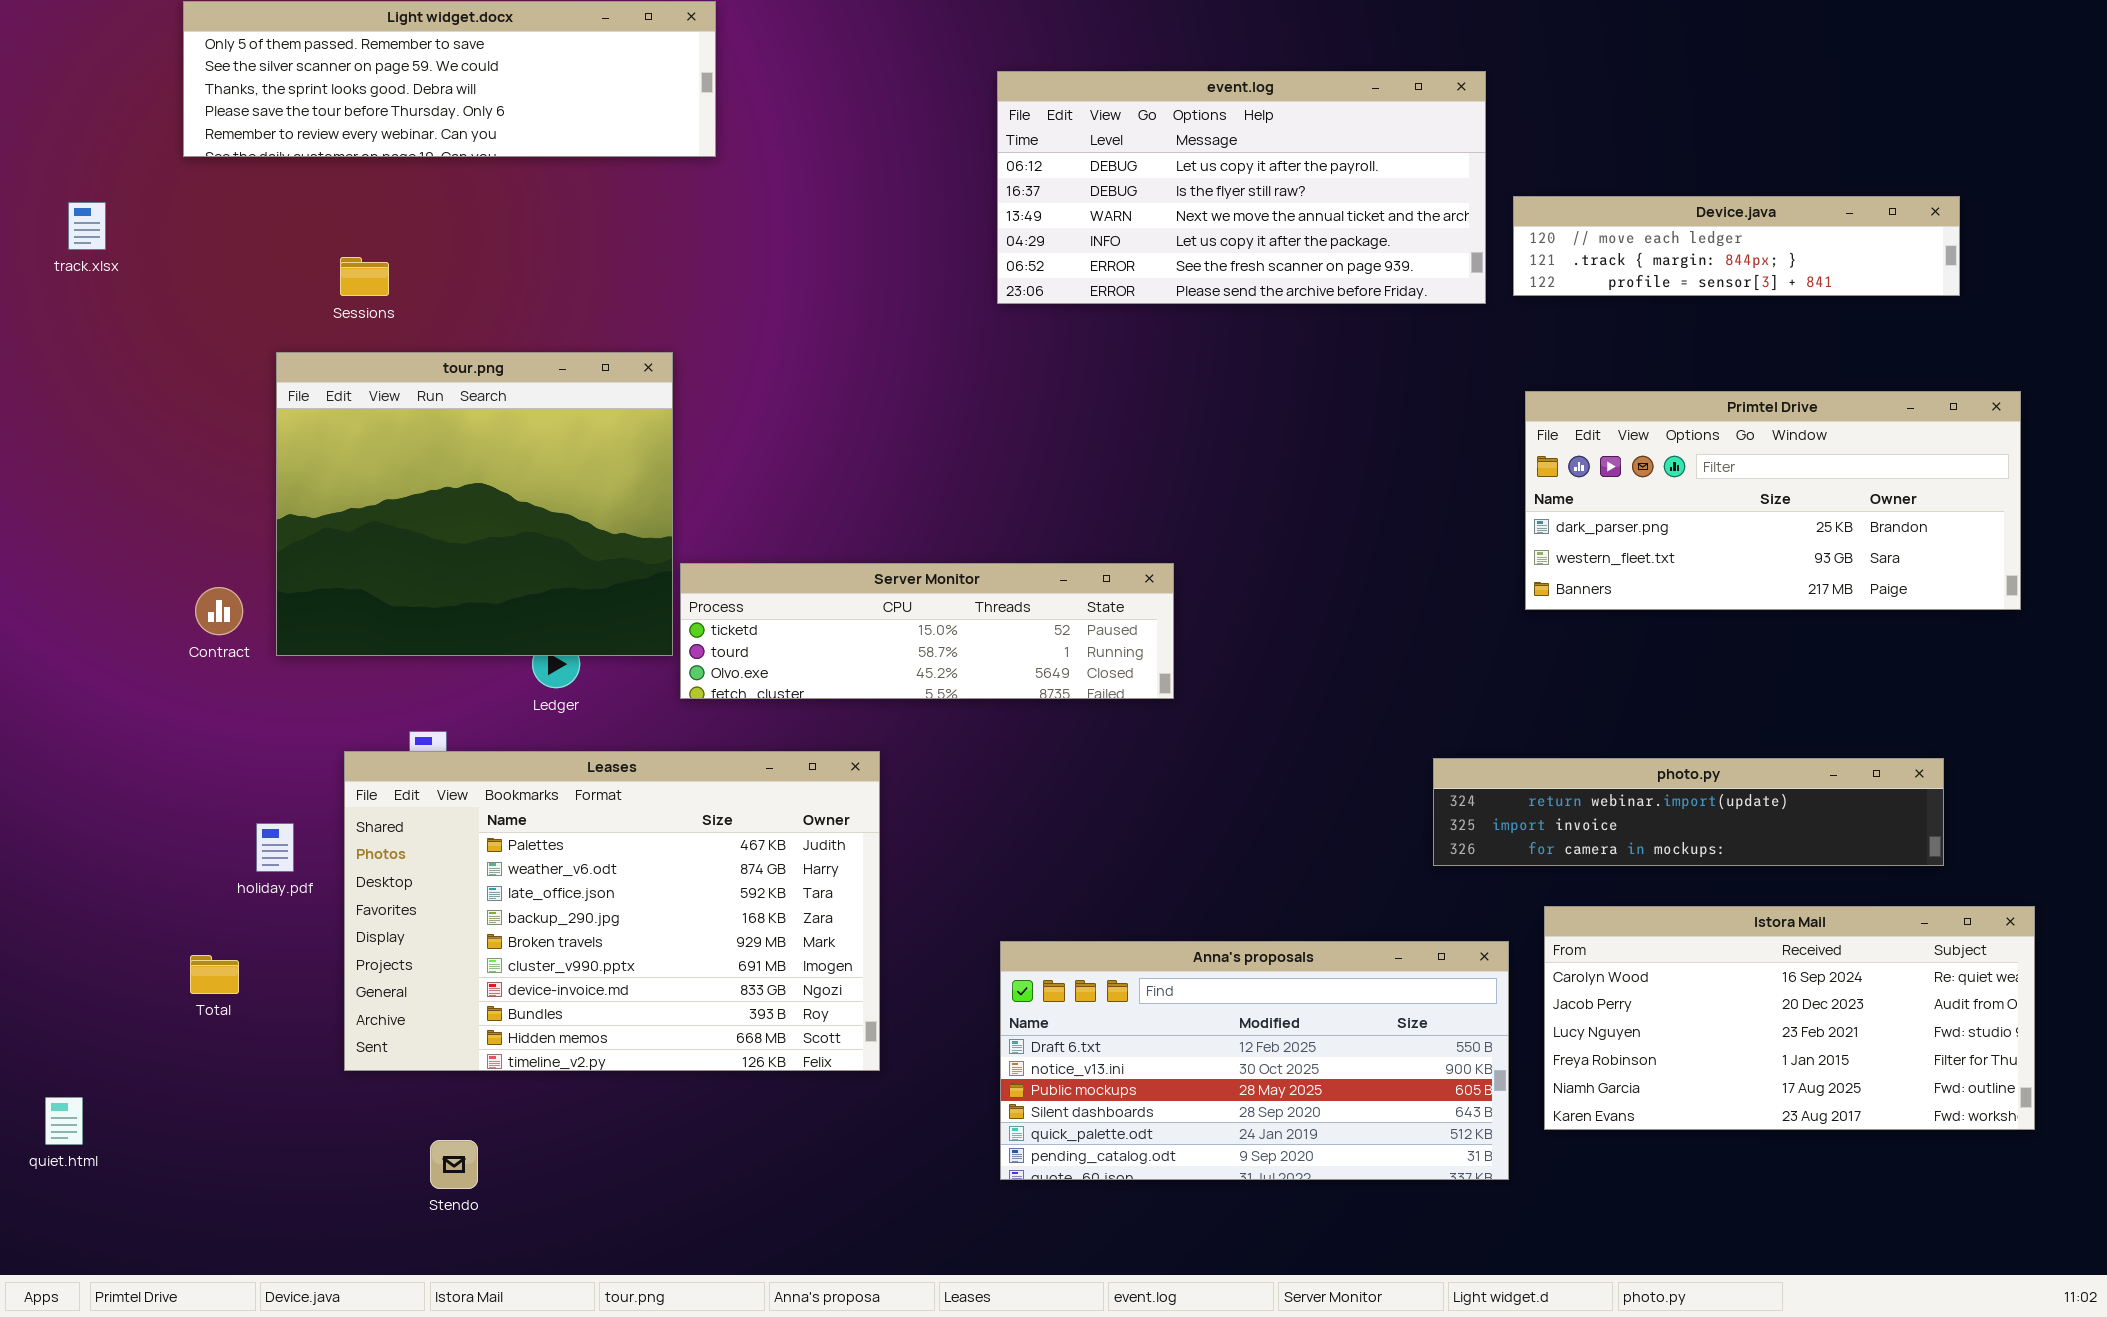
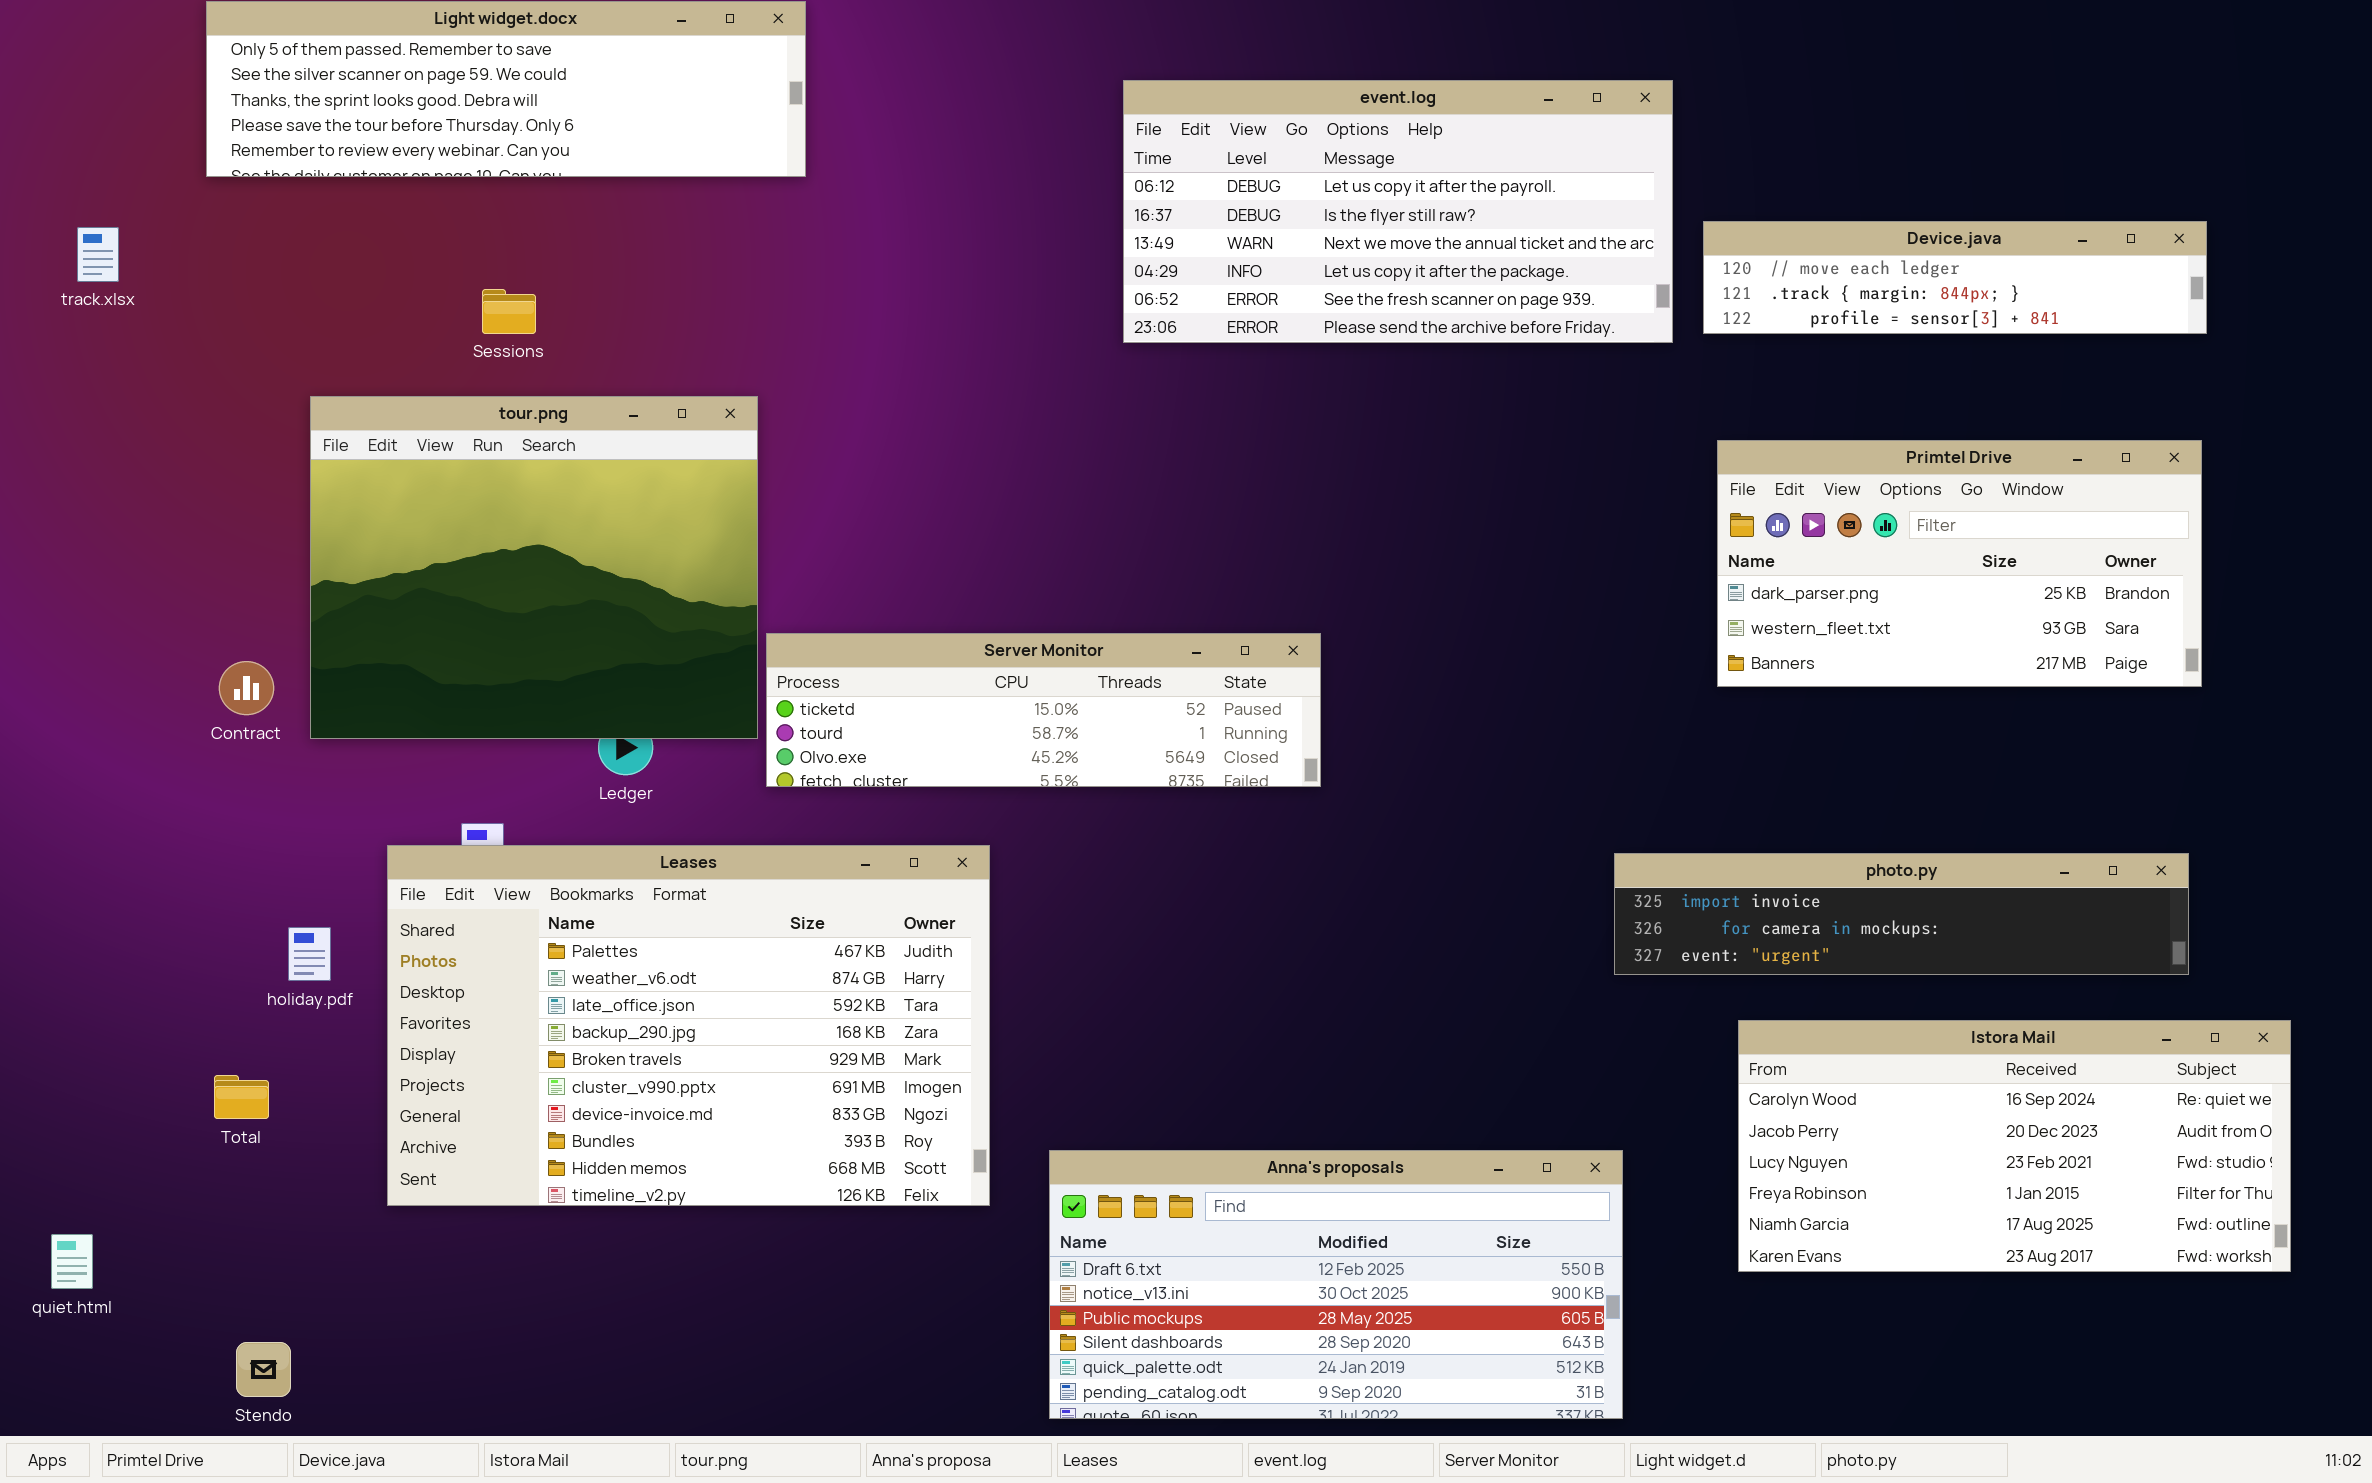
Sessions: [340,257,389,296] -> [482,289,536,334], moved
Primtel Drive: [1525,391,2021,610] -> [1717,440,2202,687], resized
photo.py: [1433,758,1944,866] -> [1614,853,2189,975], scrolled down 1 row
Anna's proposals: [1000,941,1509,1180] -> [1049,1150,1623,1419], moved
Stendo: [430,1140,478,1189] -> [236,1342,291,1397], moved

